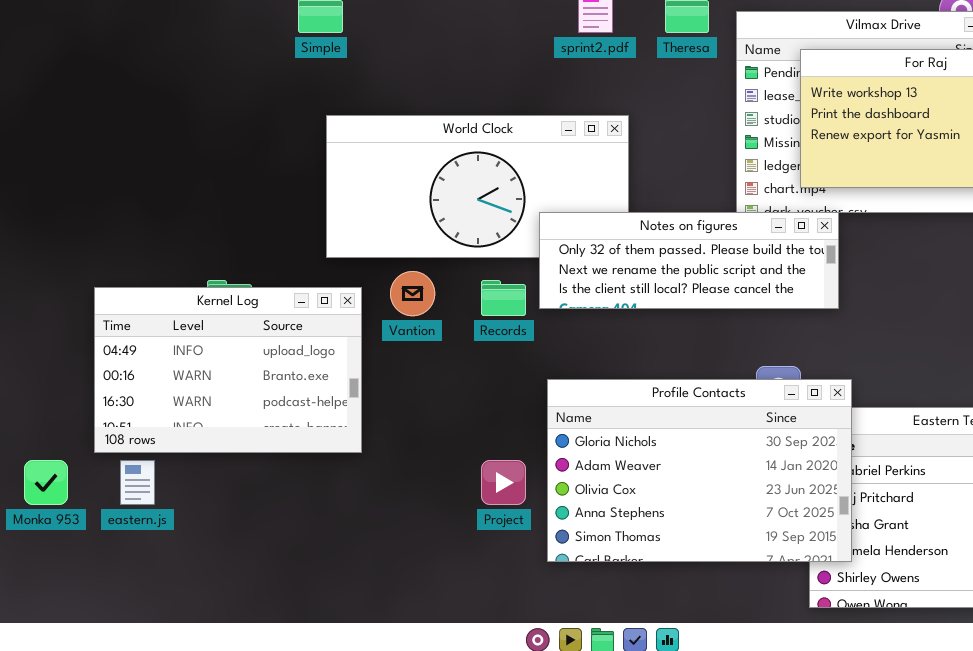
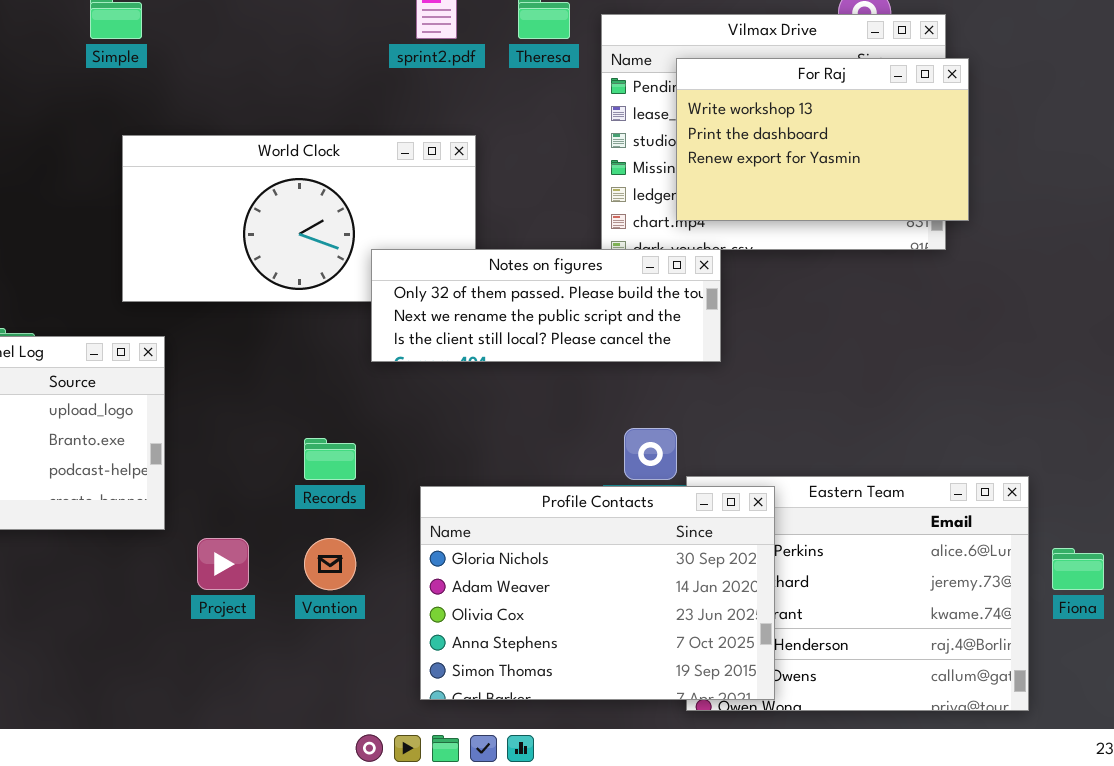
Vantion: [390,271,435,316] -> [304,538,356,590], moved
Records: [481,280,526,316] -> [304,438,356,480], moved
Profile Contacts: [547,379,852,562] -> [420,486,775,700], moved
Project: [481,460,526,505] -> [197,538,249,590], moved

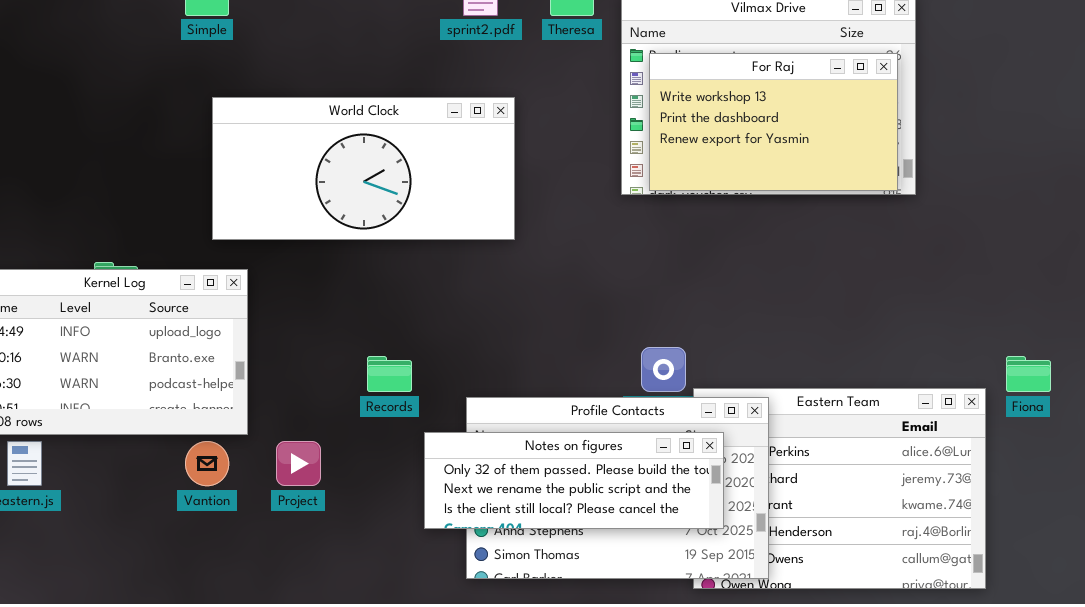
For Raj: [676,58,969,221] -> [649,53,898,191], moved
Notes on figures: [371,249,721,362] -> [424,432,724,529], moved
Vantion: [304,538,356,590] -> [185,441,229,486], moved
Fiona: [1052,548,1104,590] -> [1006,356,1051,392], moved

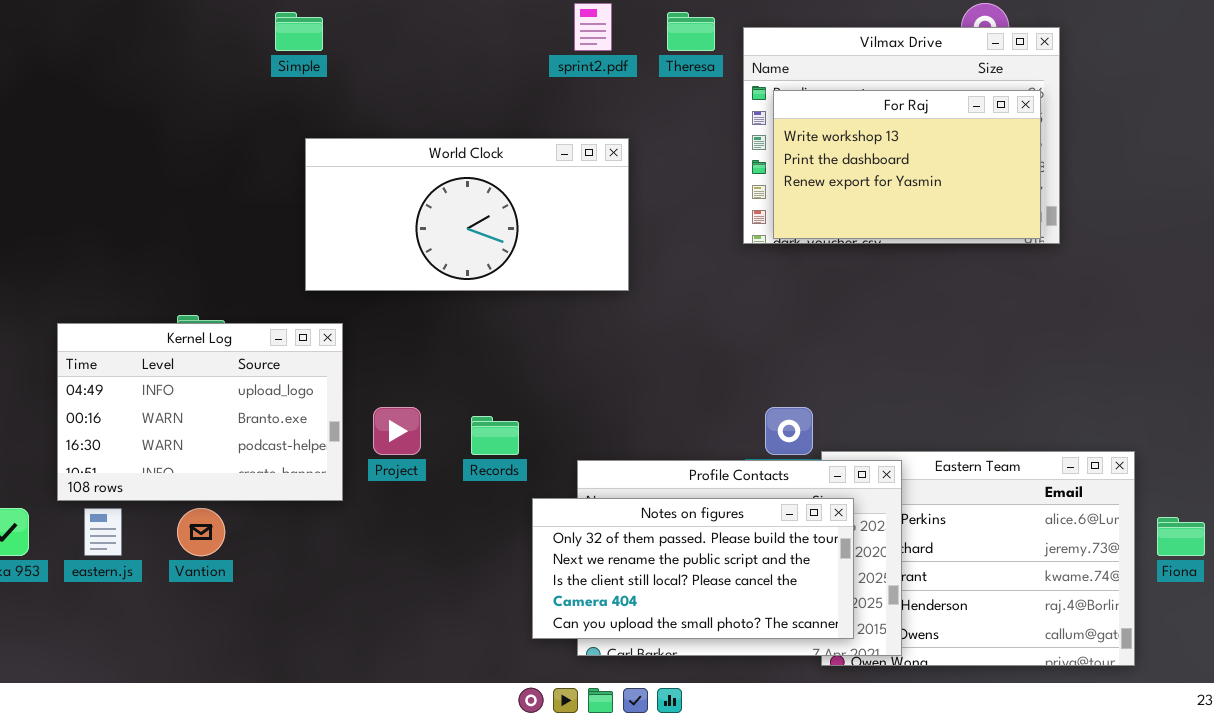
Fiona: [1006,356,1051,392] -> [1157,517,1205,556], moved
Notes on figures: [424,432,724,529] -> [532,498,854,639], resized
Vantion: [185,441,229,486] -> [177,508,225,556], moved
Project: [276,441,321,486] -> [373,407,421,455], moved

